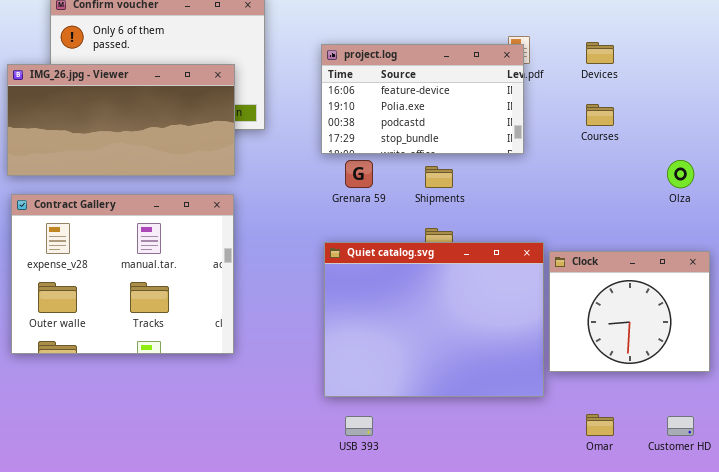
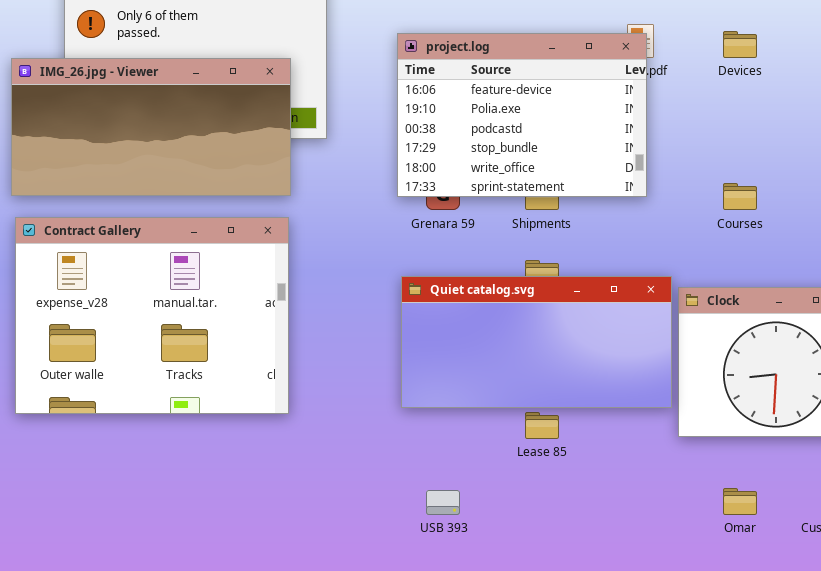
project.log: [321,44,524,154] -> [397,33,647,197], resized
Courses: [586,104,614,126] -> [723,183,757,210], moved
Quiet catalog.svg: [324,242,544,397] -> [401,276,672,408], resized

